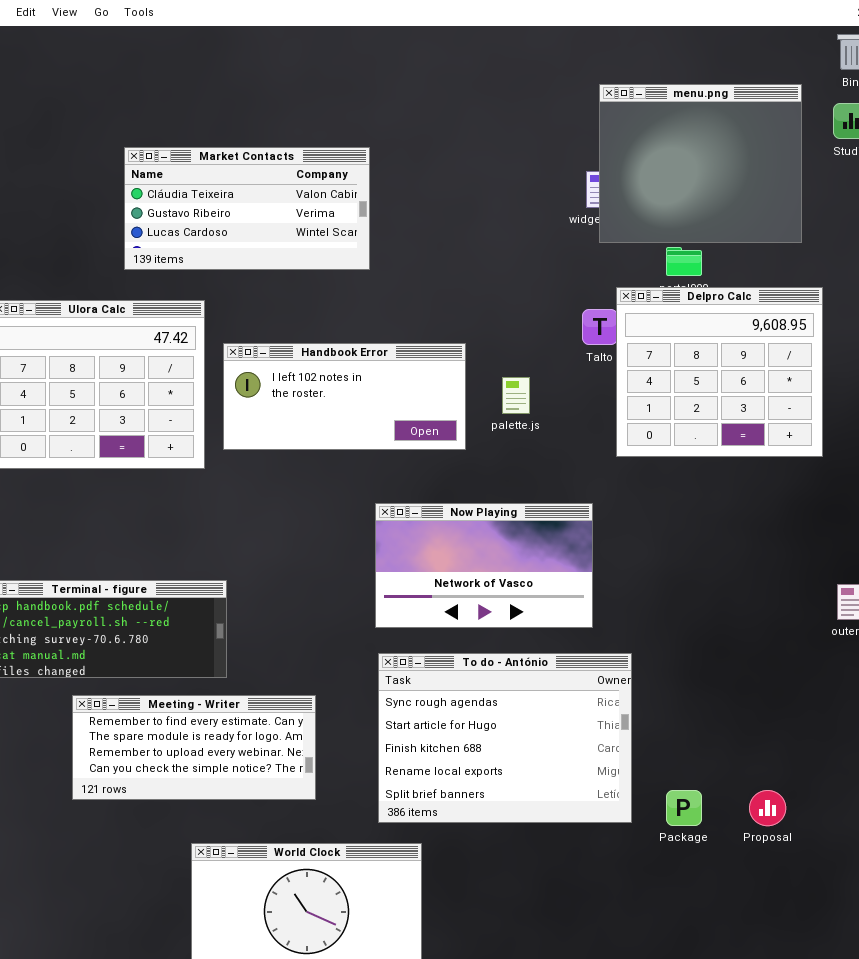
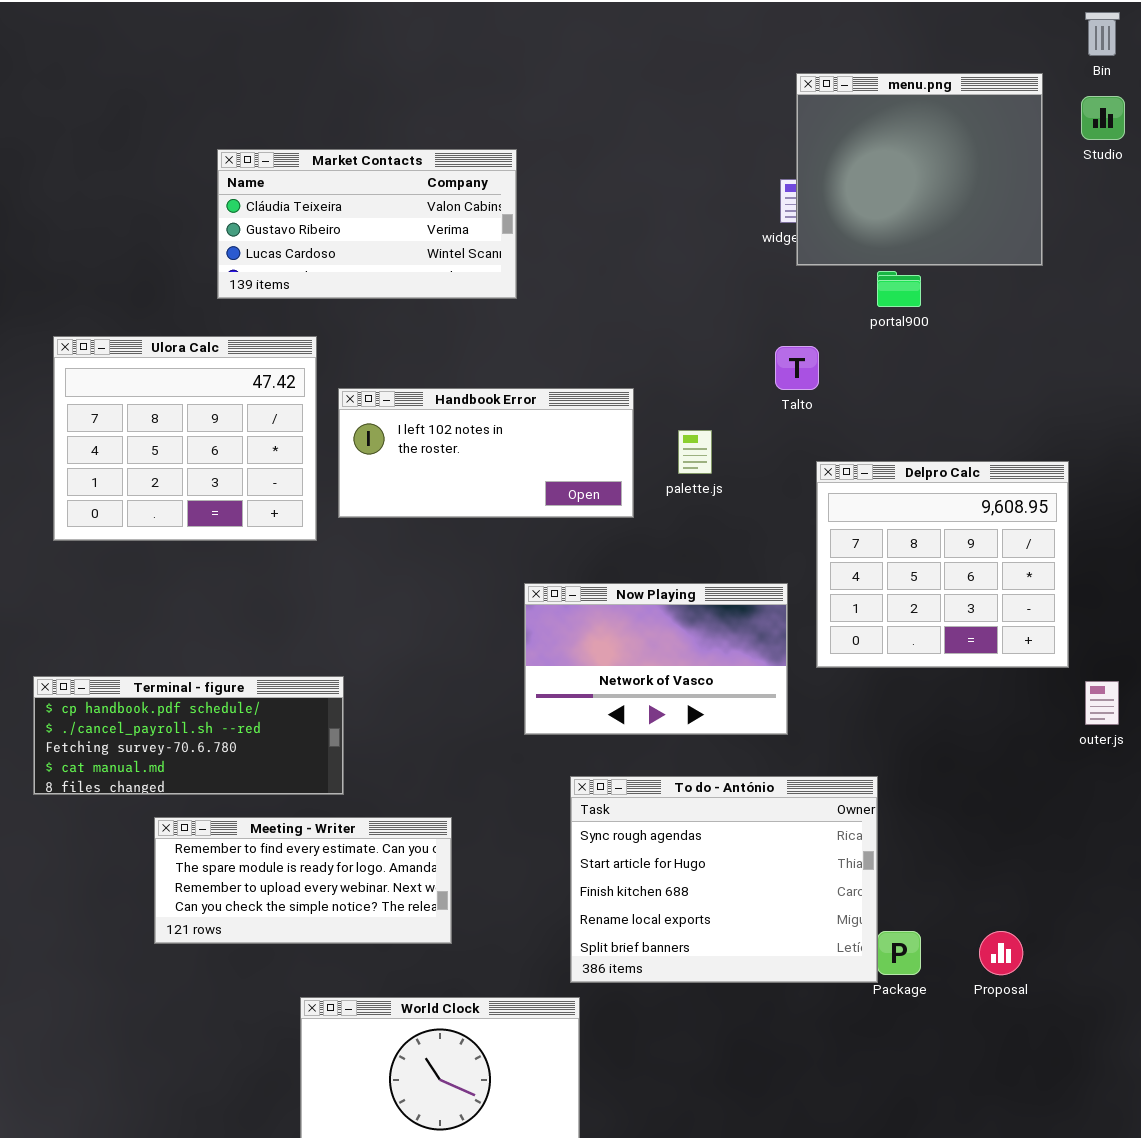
Delpro Calc: [616,287,823,457] -> [816,461,1069,668], moved
To do - António: [378,653,632,823] -> [570,776,878,983], moved

